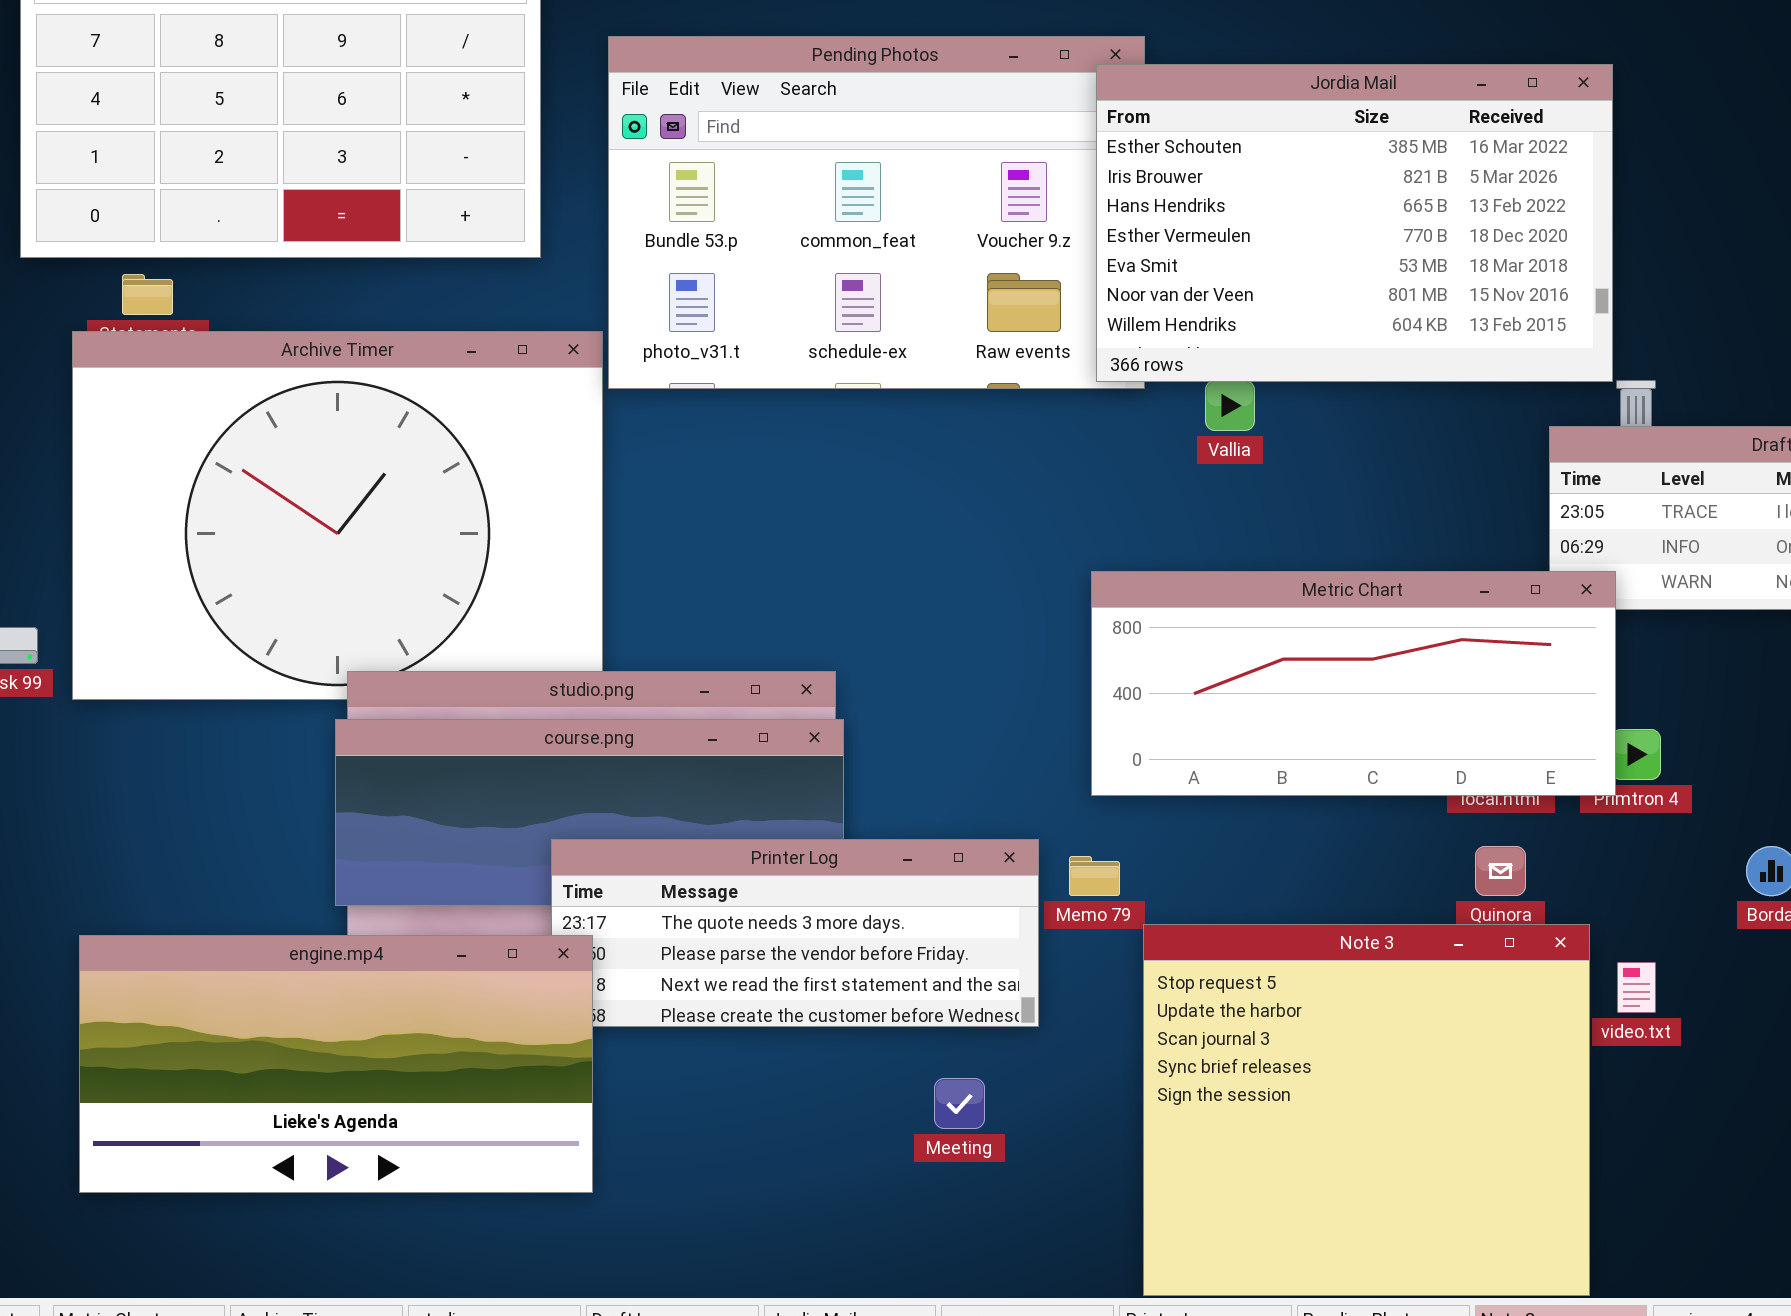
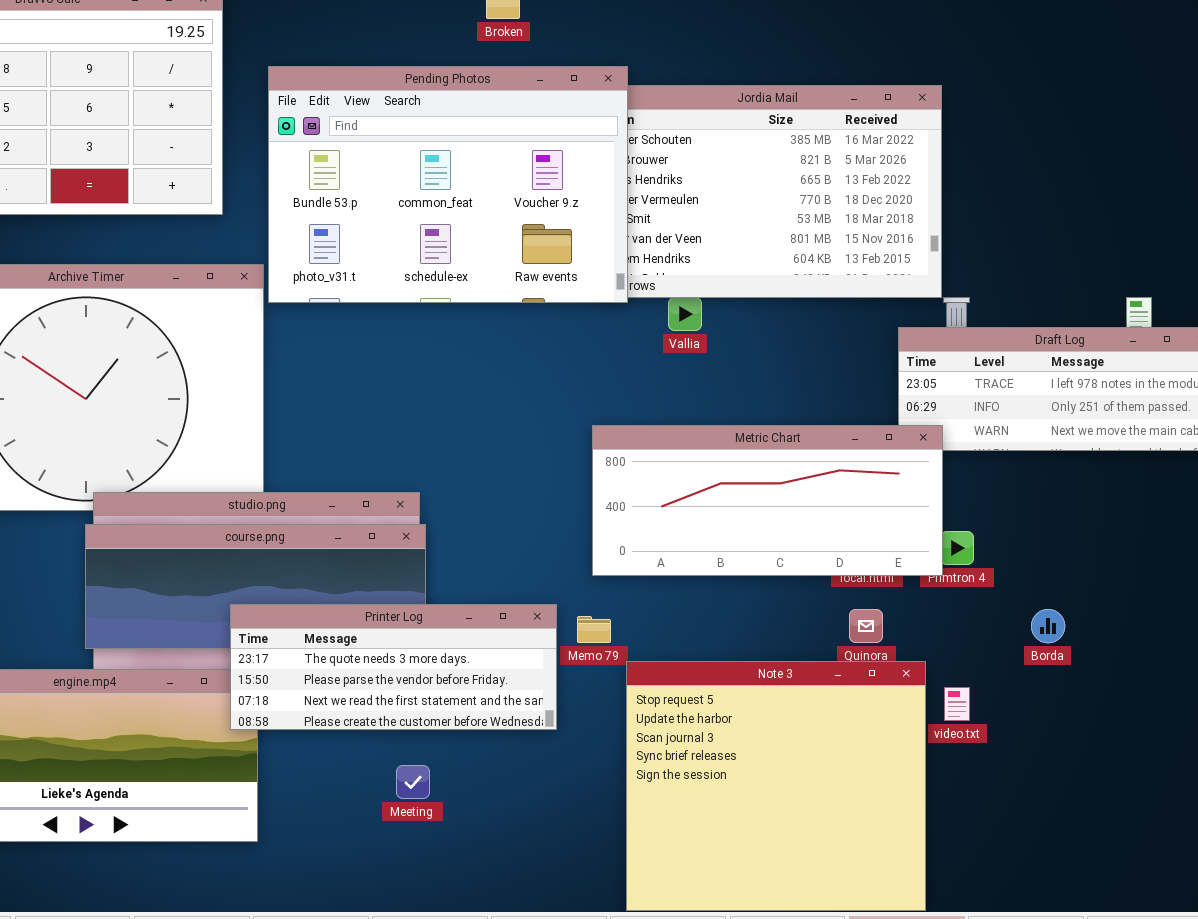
Pending Photos: [608,36,1145,389] -> [268,66,628,303], raised
Printer Log: [551,839,1039,1027] -> [230,604,557,730], raised
Meeting: [934,1078,985,1129] -> [396,765,430,799], moved

